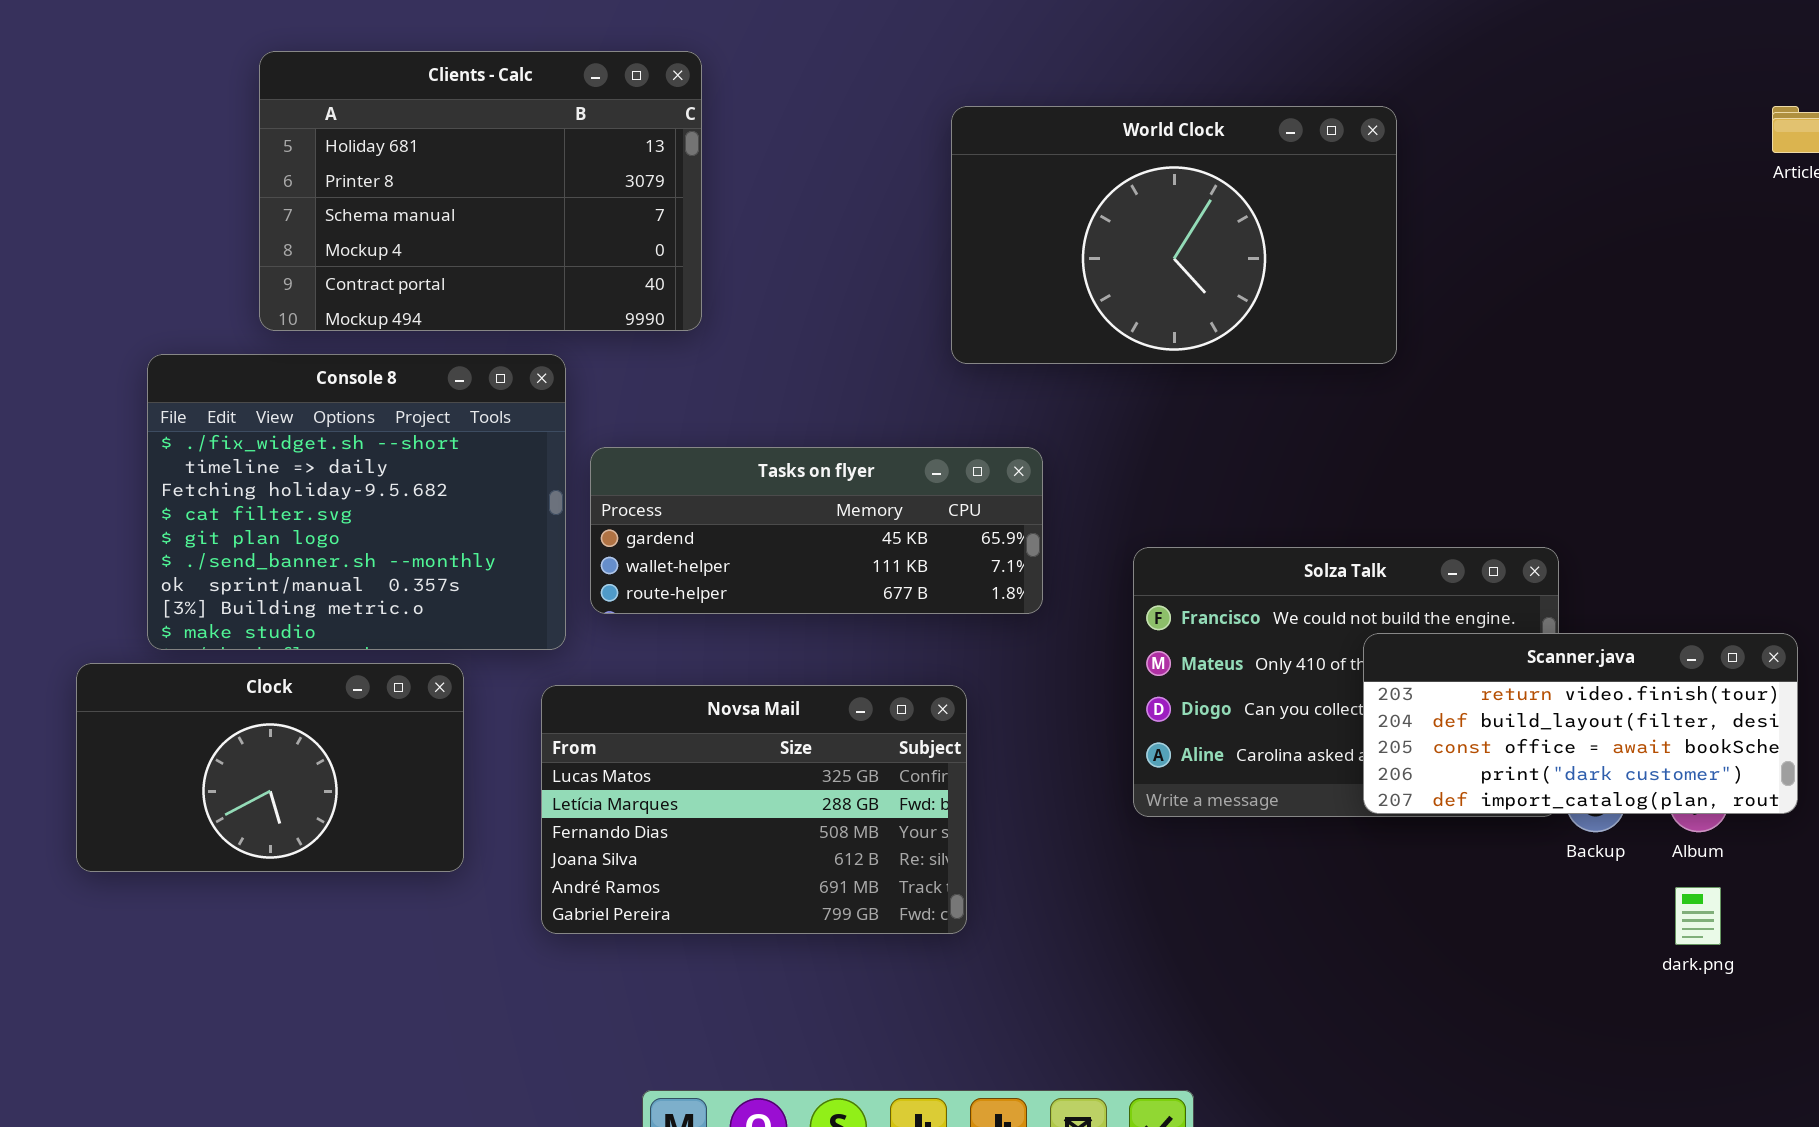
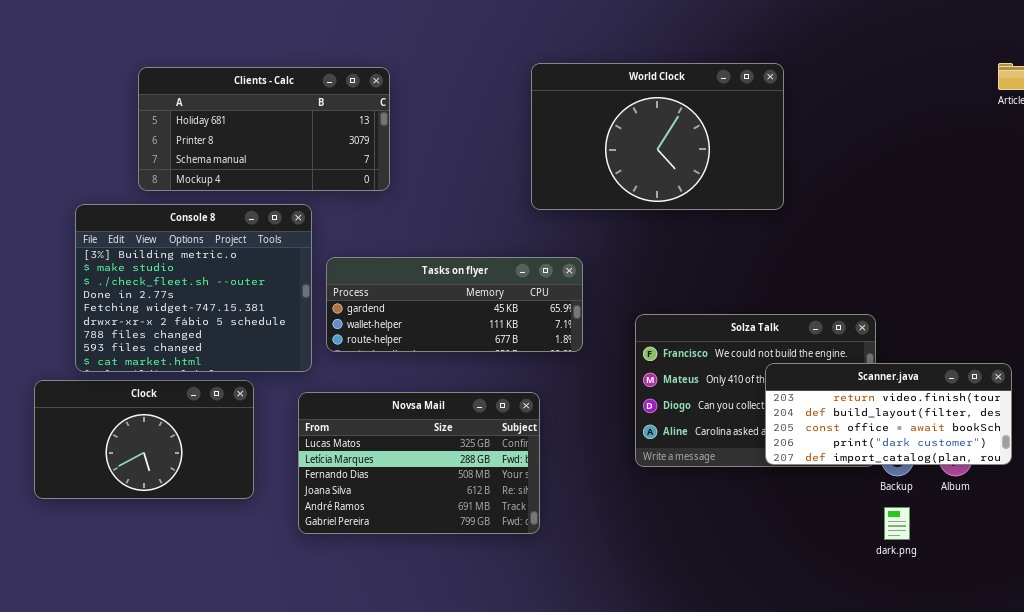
Clients - Calc: [259,51,702,331] -> [138,67,390,191], resized
Console 8: [147,354,566,650] -> [75,204,312,372], scrolled down 7 rows
dark.png: [1675,887,1721,945] -> [884,507,910,540], moved

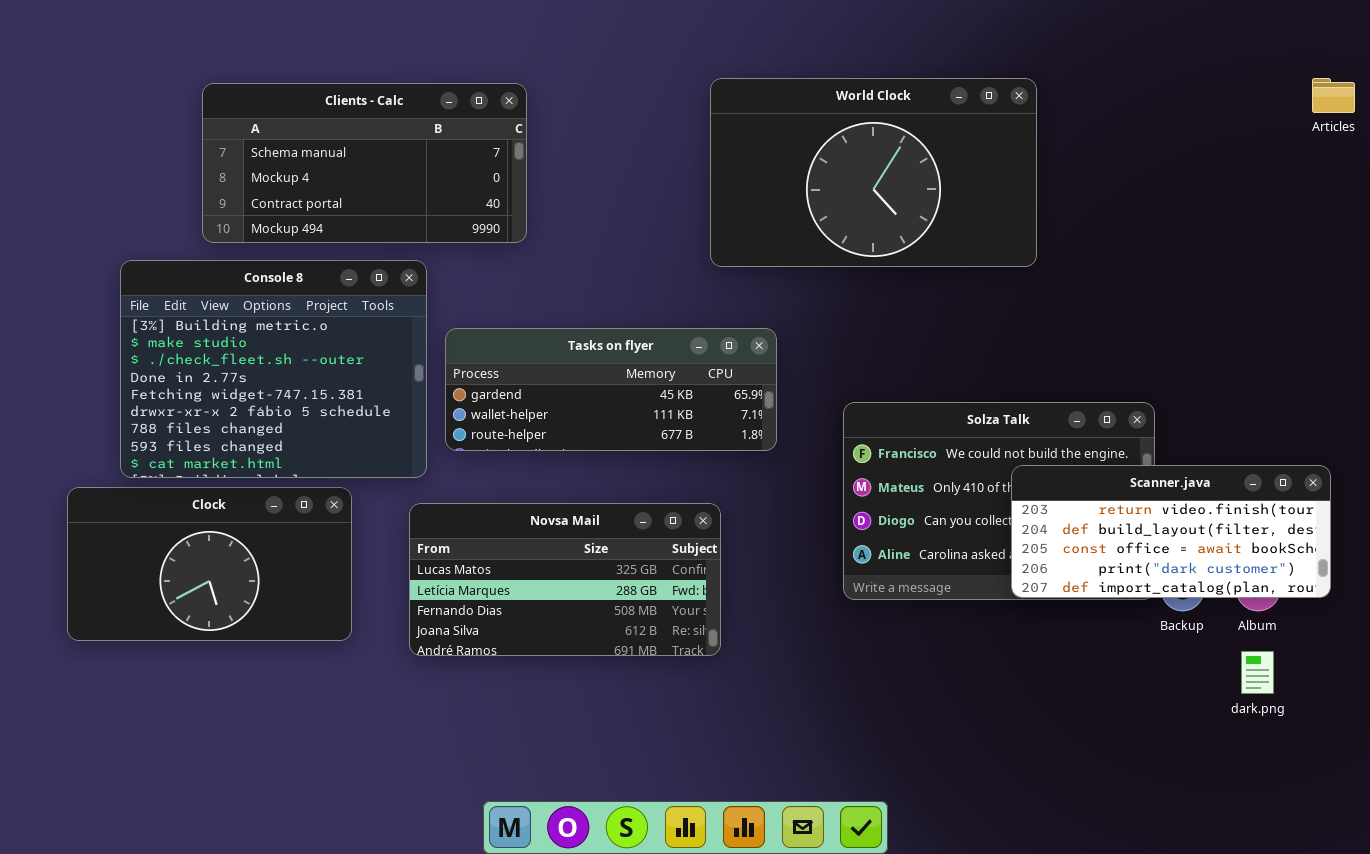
Clients - Calc: [138,67,390,191] -> [202,83,527,243], scrolled down 2 rows
Novsa Mail: [298,392,540,534] -> [409,503,721,656], resized
dark.png: [884,507,910,540] -> [1241,651,1274,694], moved

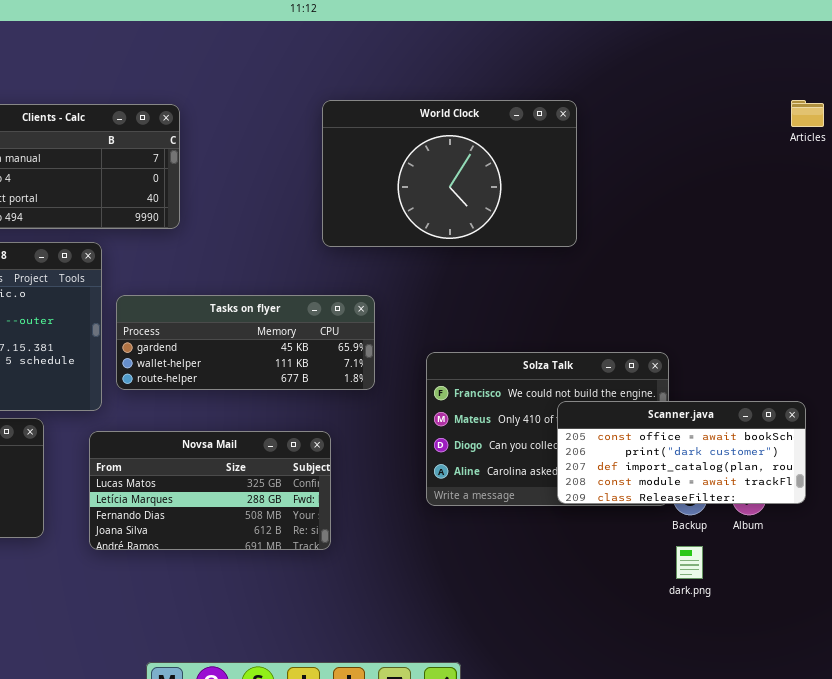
Scanner.java: [1011,465,1331,598] -> [557,401,806,504], scrolled down 2 rows
dark.png: [1241,651,1274,694] -> [676,546,703,579], moved

